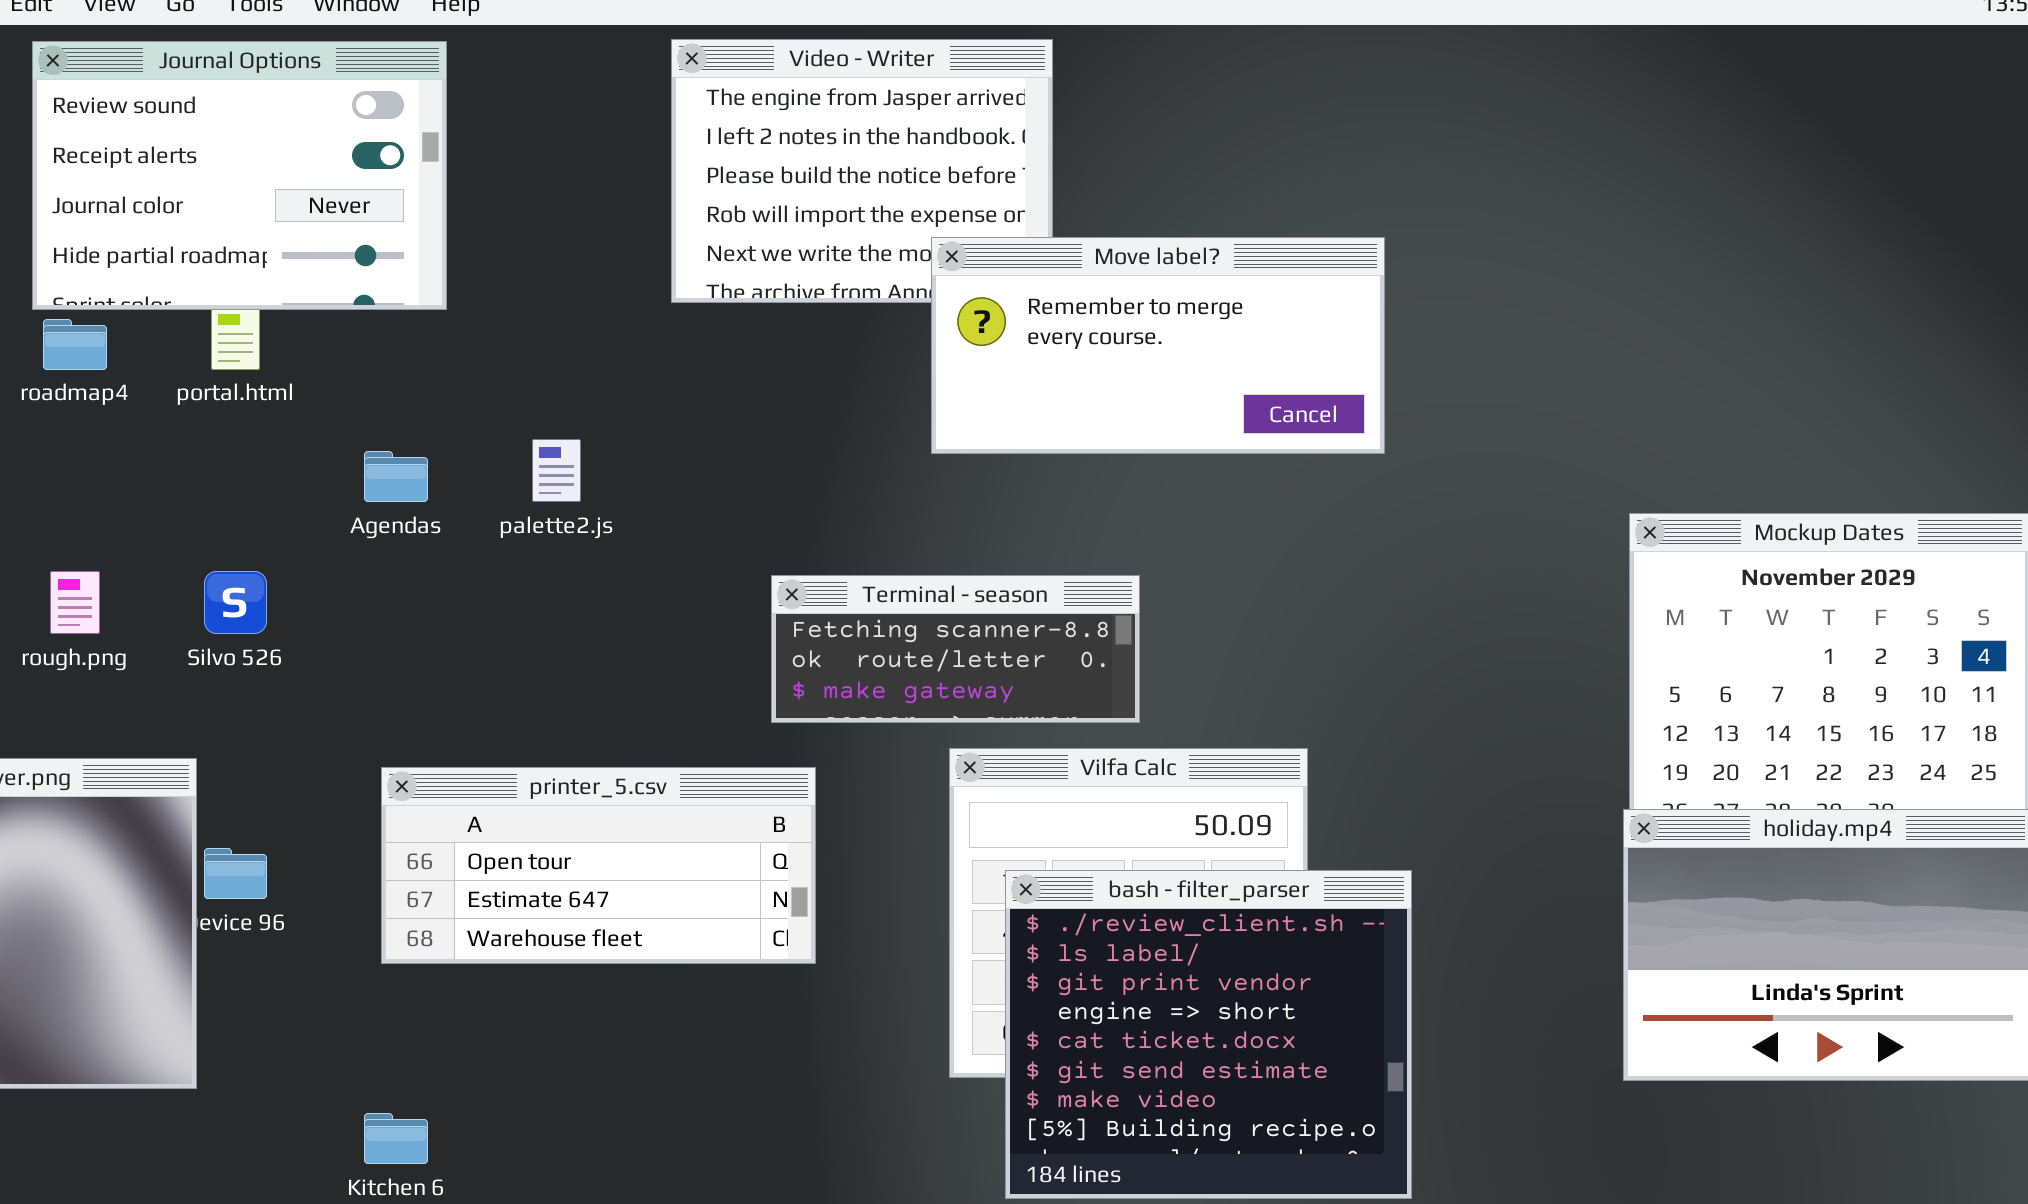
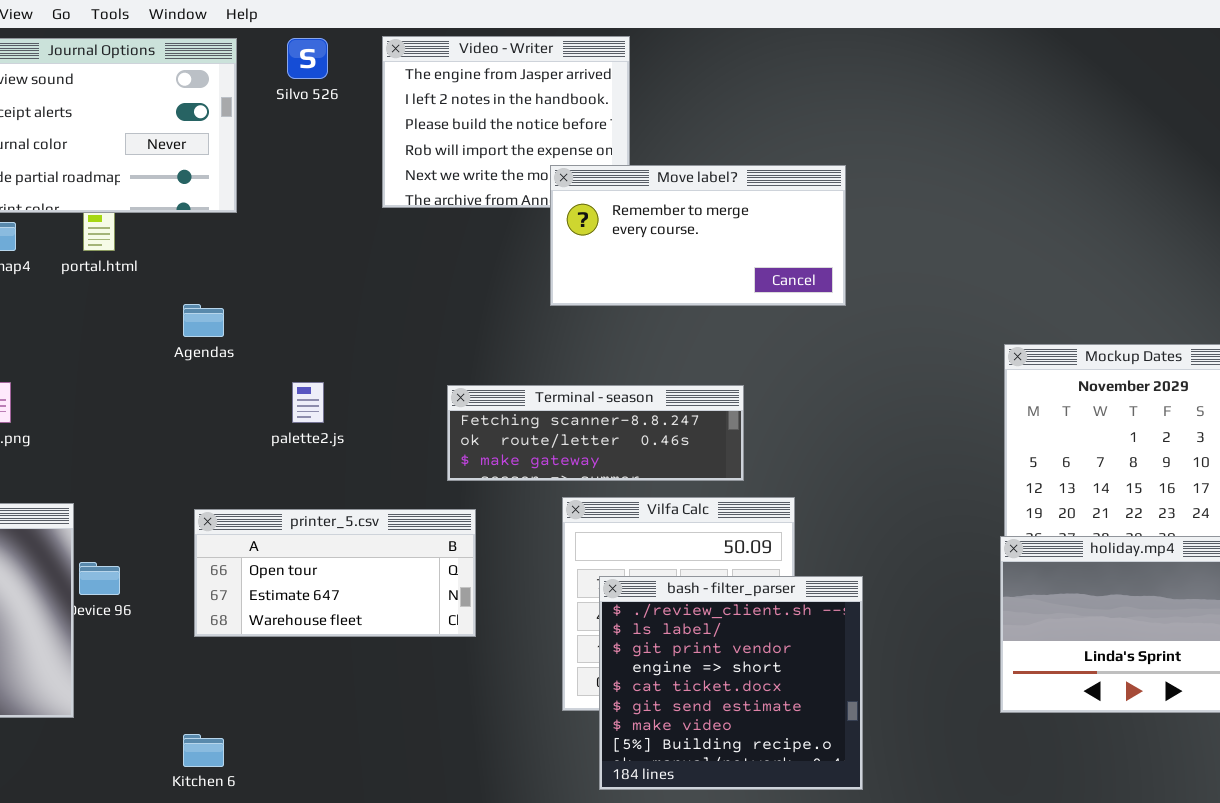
palette2.js: [532,439,581,502] -> [292,382,324,423], moved
Silvo 526: [204,571,267,634] -> [287,38,328,79], moved
Terminal - season: [771,575,1140,723] -> [447,385,744,481], resized

